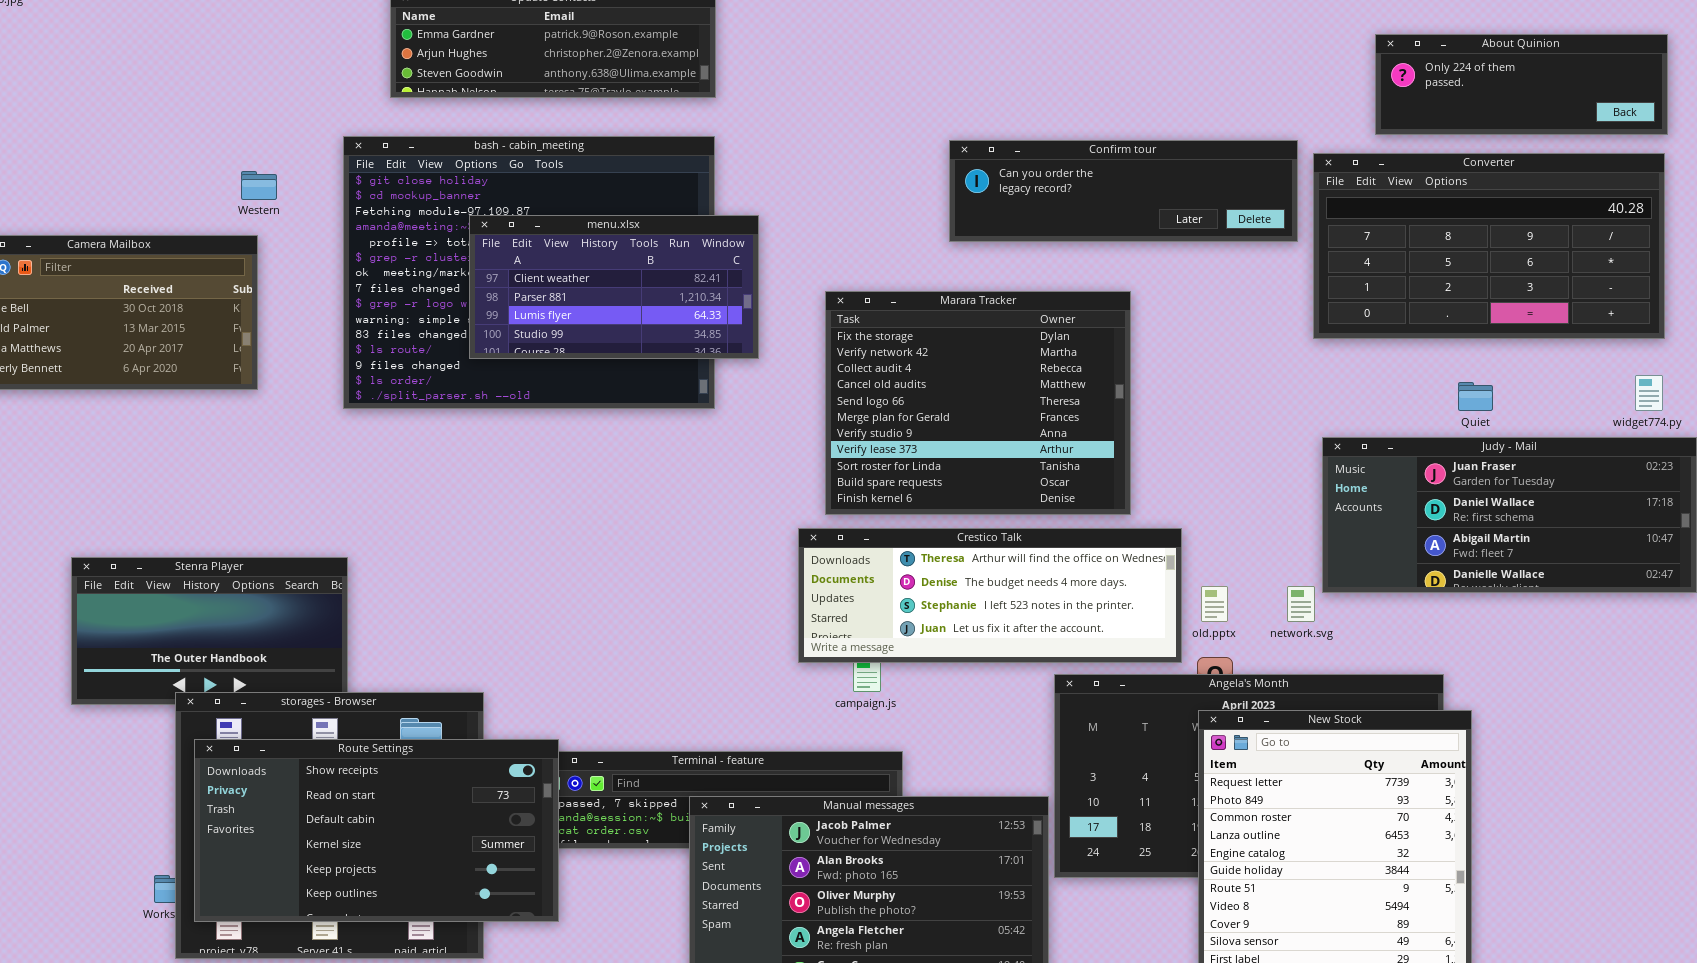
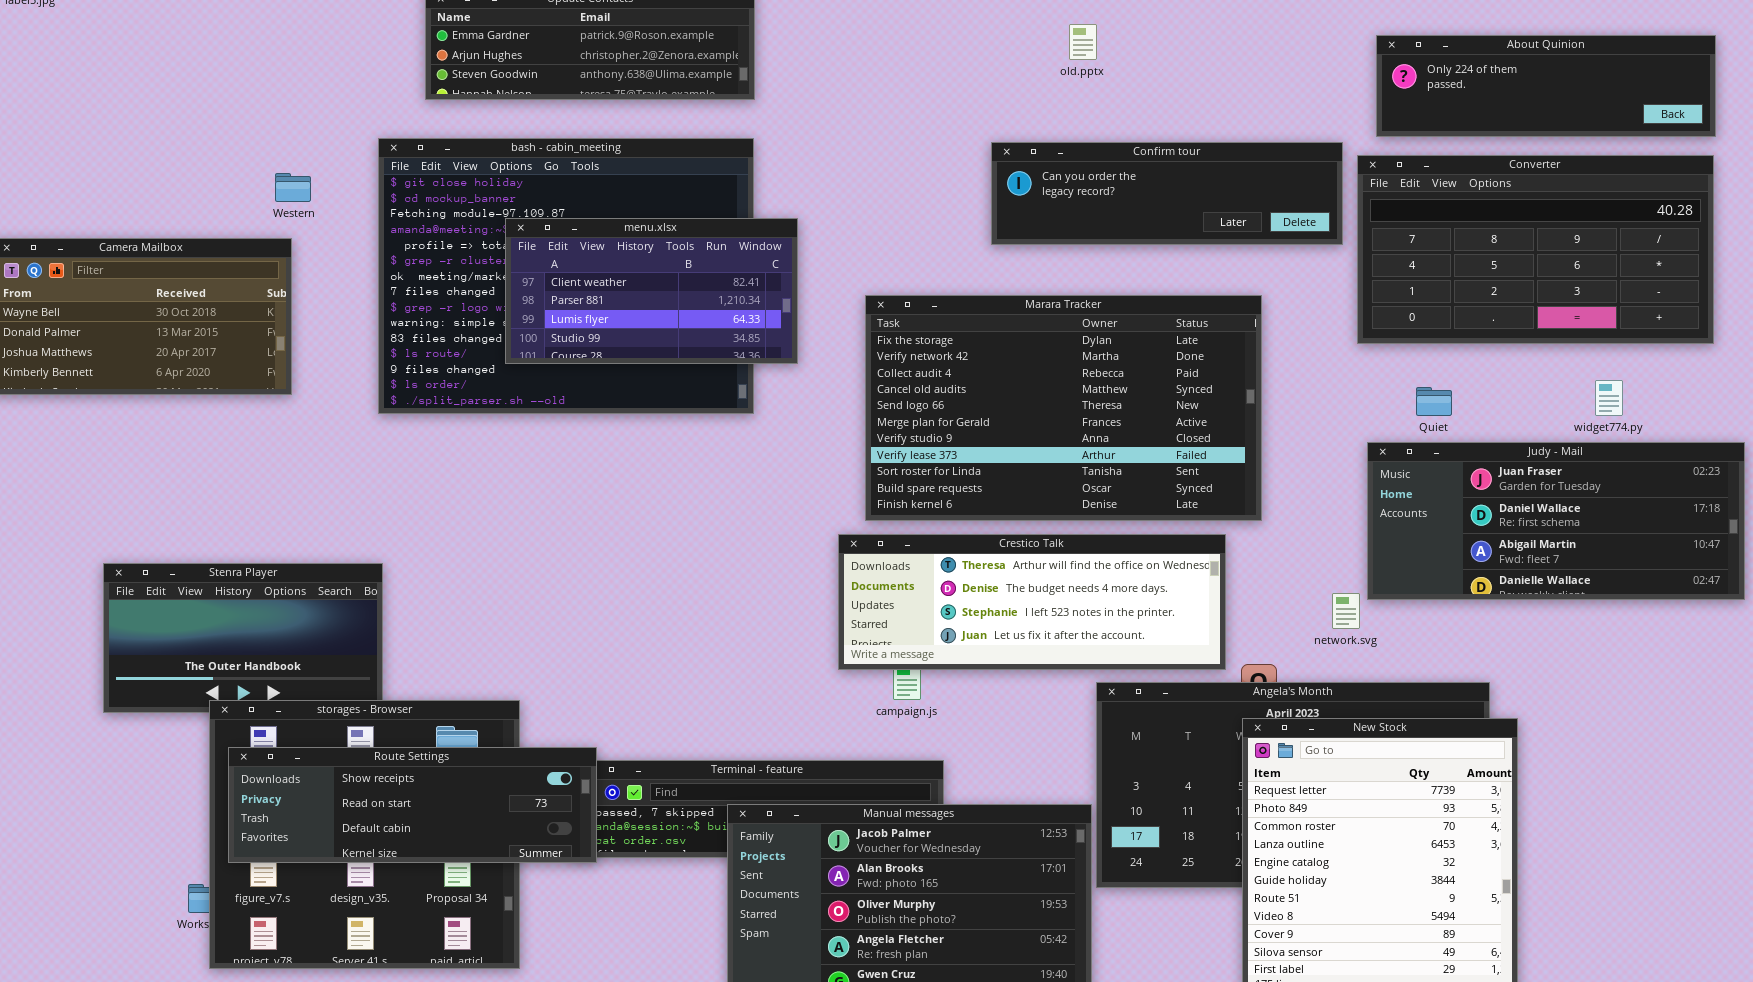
About Quinion: [1375,34,1668,135] -> [1376,35,1716,137], resized
Marara Tracker: [825,291,1131,515] -> [865,295,1262,521], resized
widget774.py: [1635,375,1663,411] -> [1595,380,1623,416], moved
Quiet: [1458,382,1493,411] -> [1416,387,1452,416], moved
old.pptx: [1201,586,1228,622] -> [1069,24,1097,60], moved
Route Settings: [194,739,559,922] -> [228,747,597,863], resized

